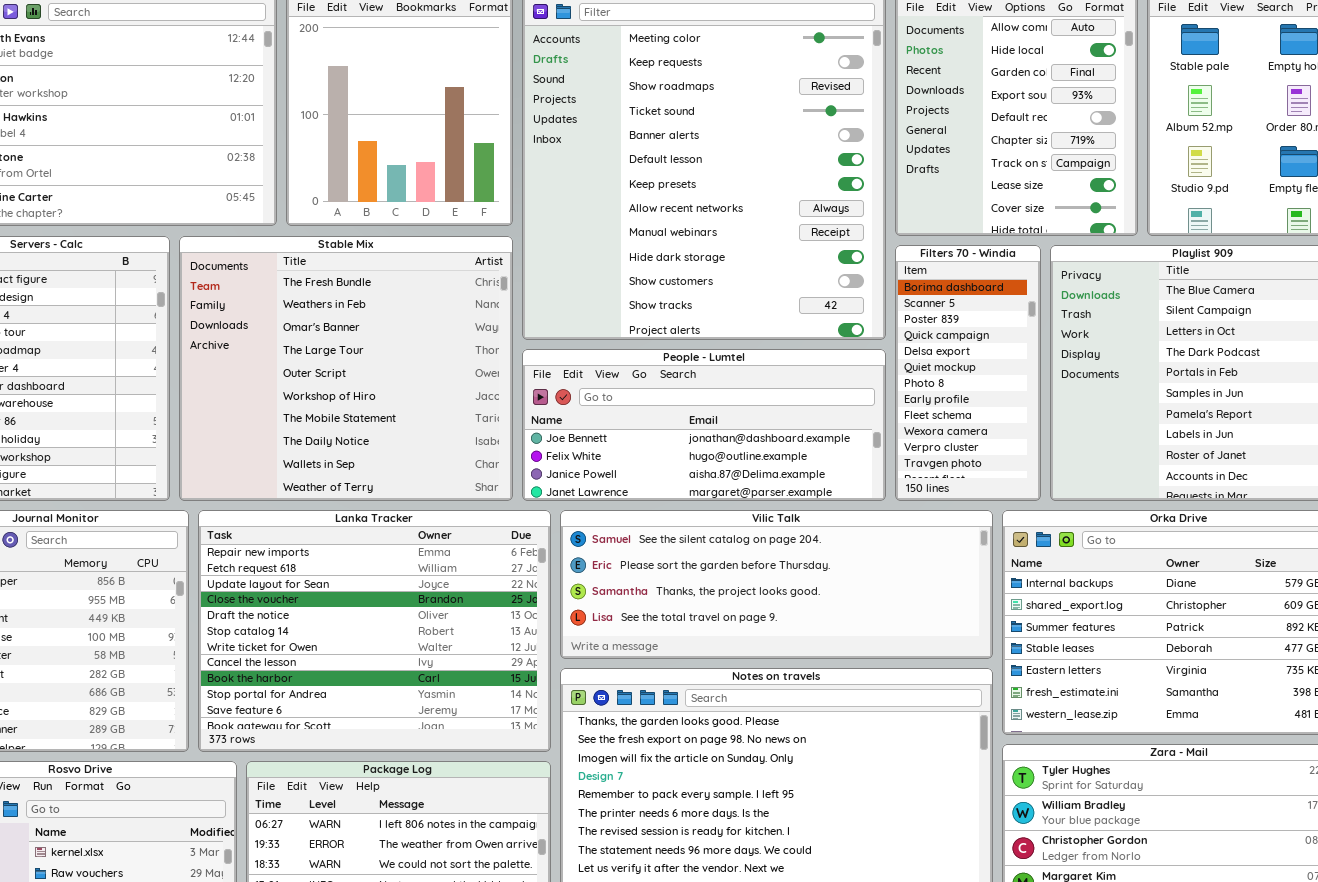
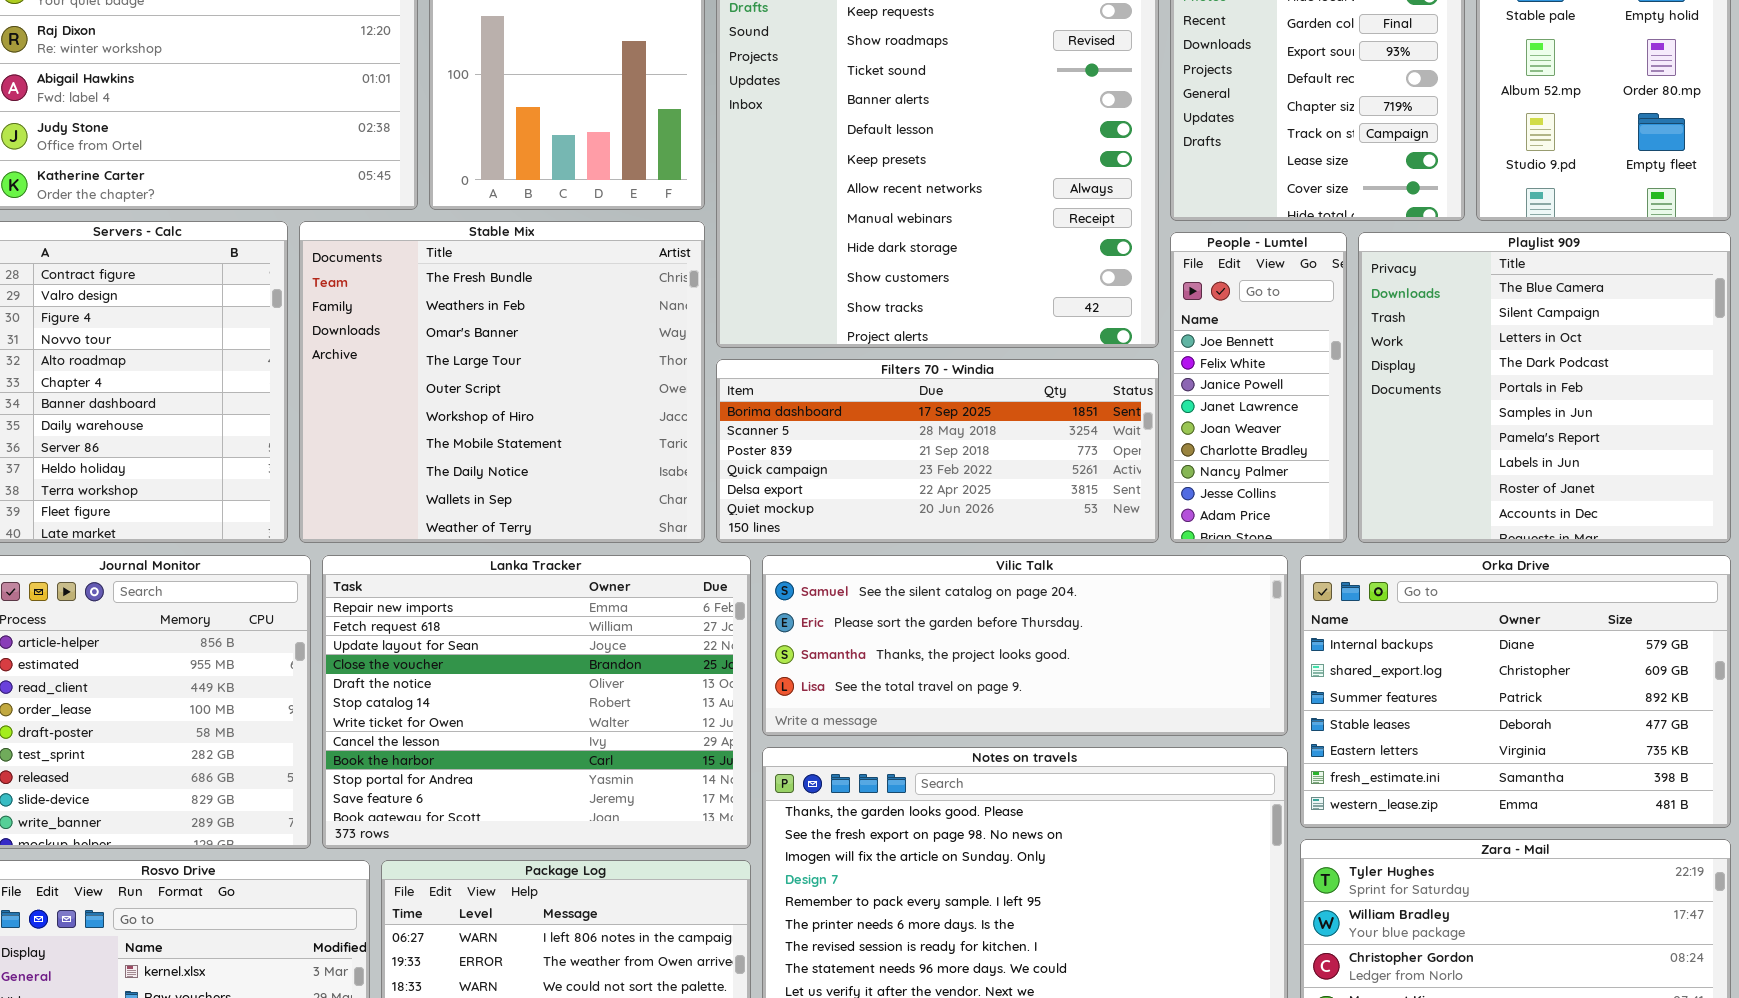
Filters 70 - Windia: [895,245,1041,501] -> [716,359,1159,543], moved, resized
People - Lumtel: [522,349,886,501] -> [1170,232,1347,543], moved, resized

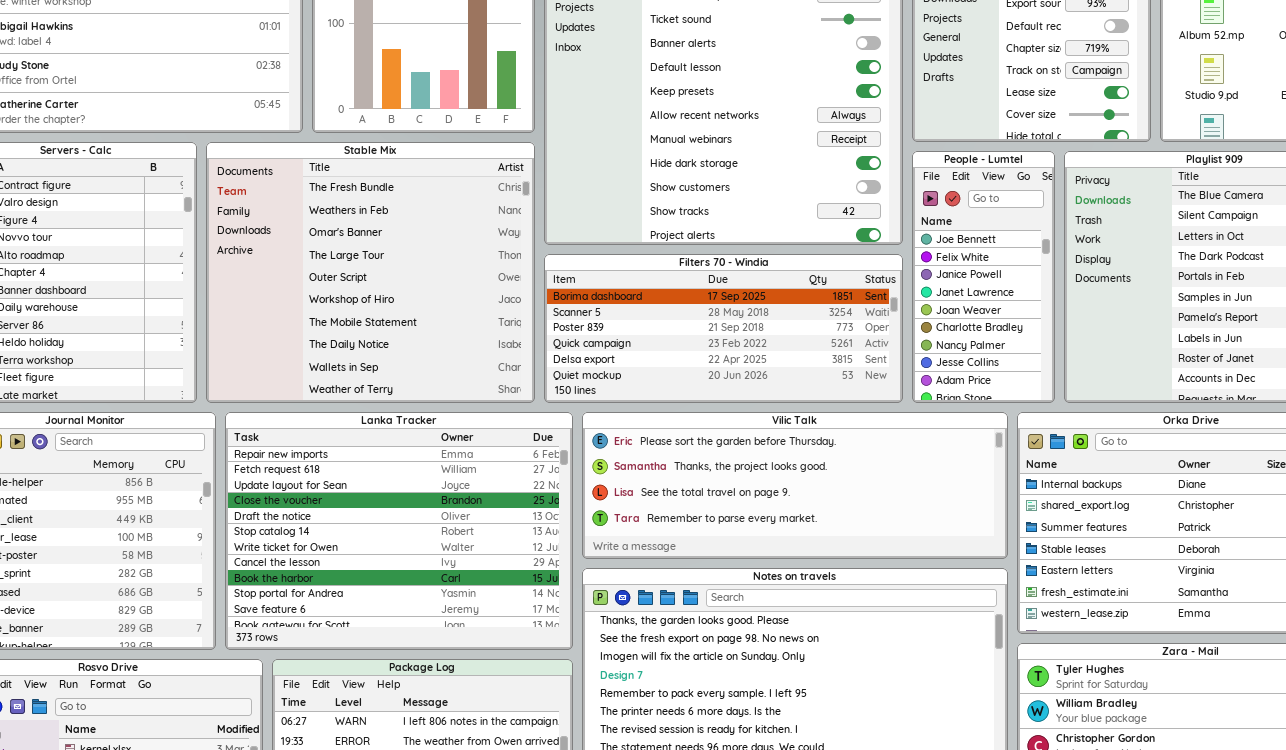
Vilic Talk: [762,555,1288,736] -> [582,412,1008,559], scrolled down 1 row

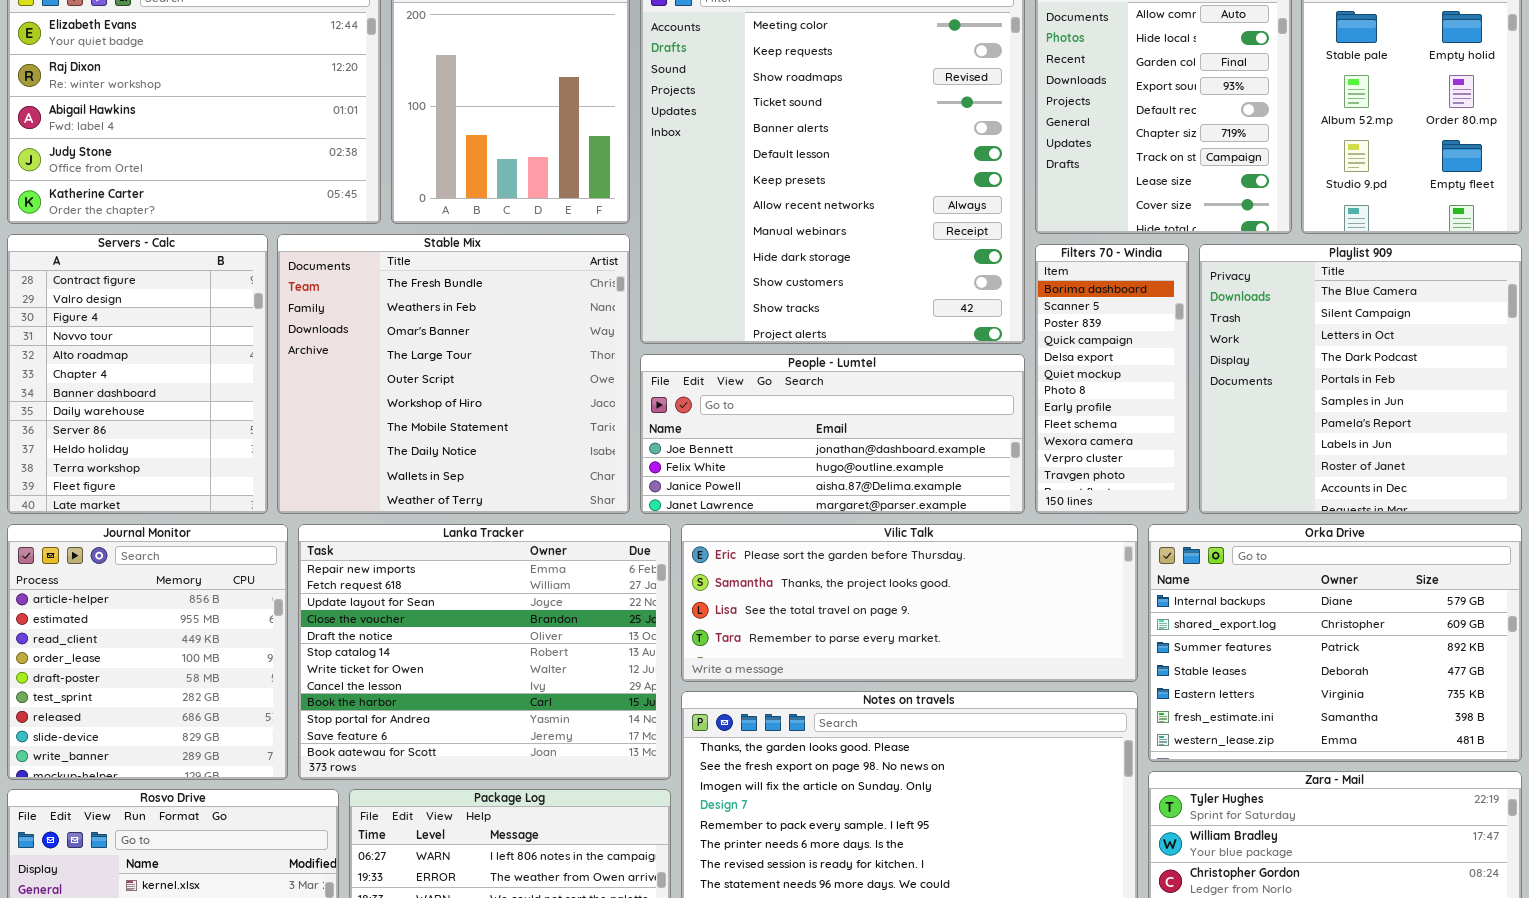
People - Lumtel: [912,151,1055,403] -> [640,354,1025,514], moved, resized
Filters 70 - Windia: [544,254,903,403] -> [1035,244,1189,514], moved, resized

